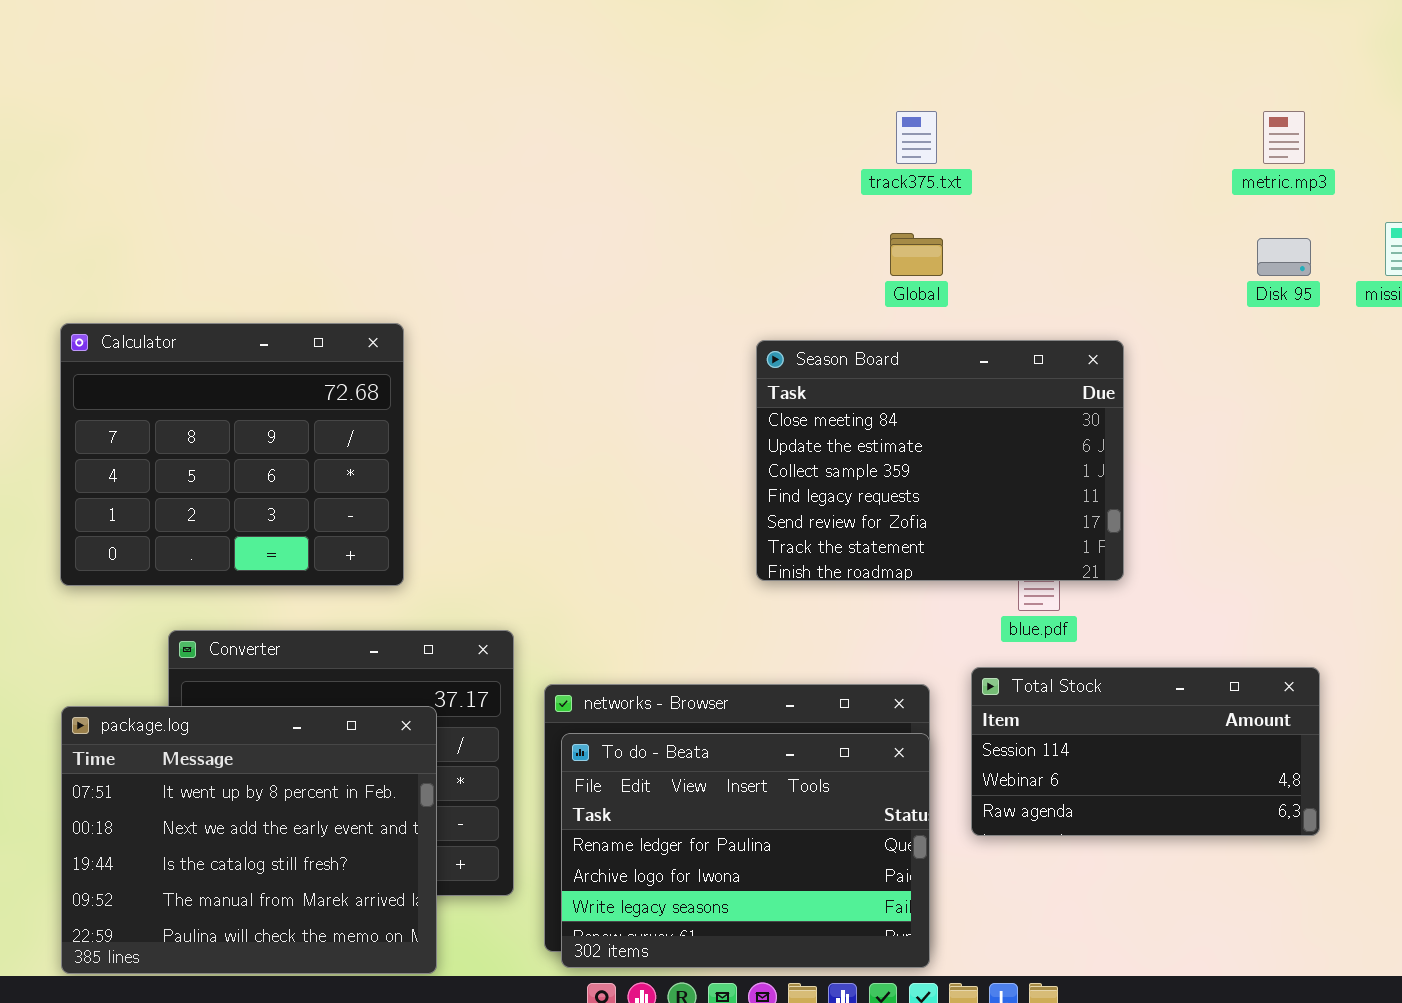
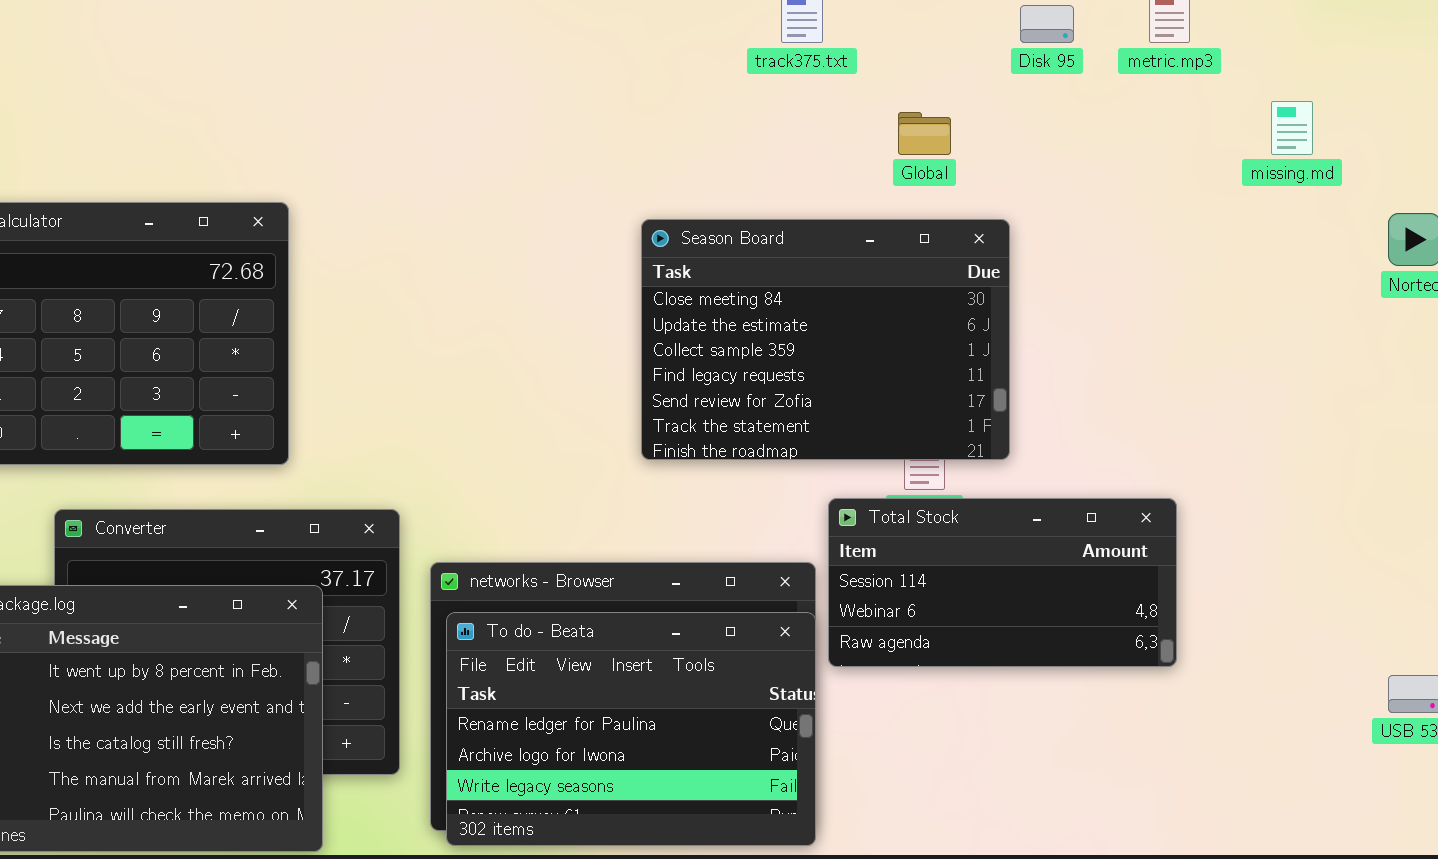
Global: [890,233,943,276] -> [898,112,951,155], moved
Disk 95: [1257,238,1311,276] -> [1020,5,1074,43], moved
Total Stock: [971,667,1320,836] -> [828,498,1177,667], moved

